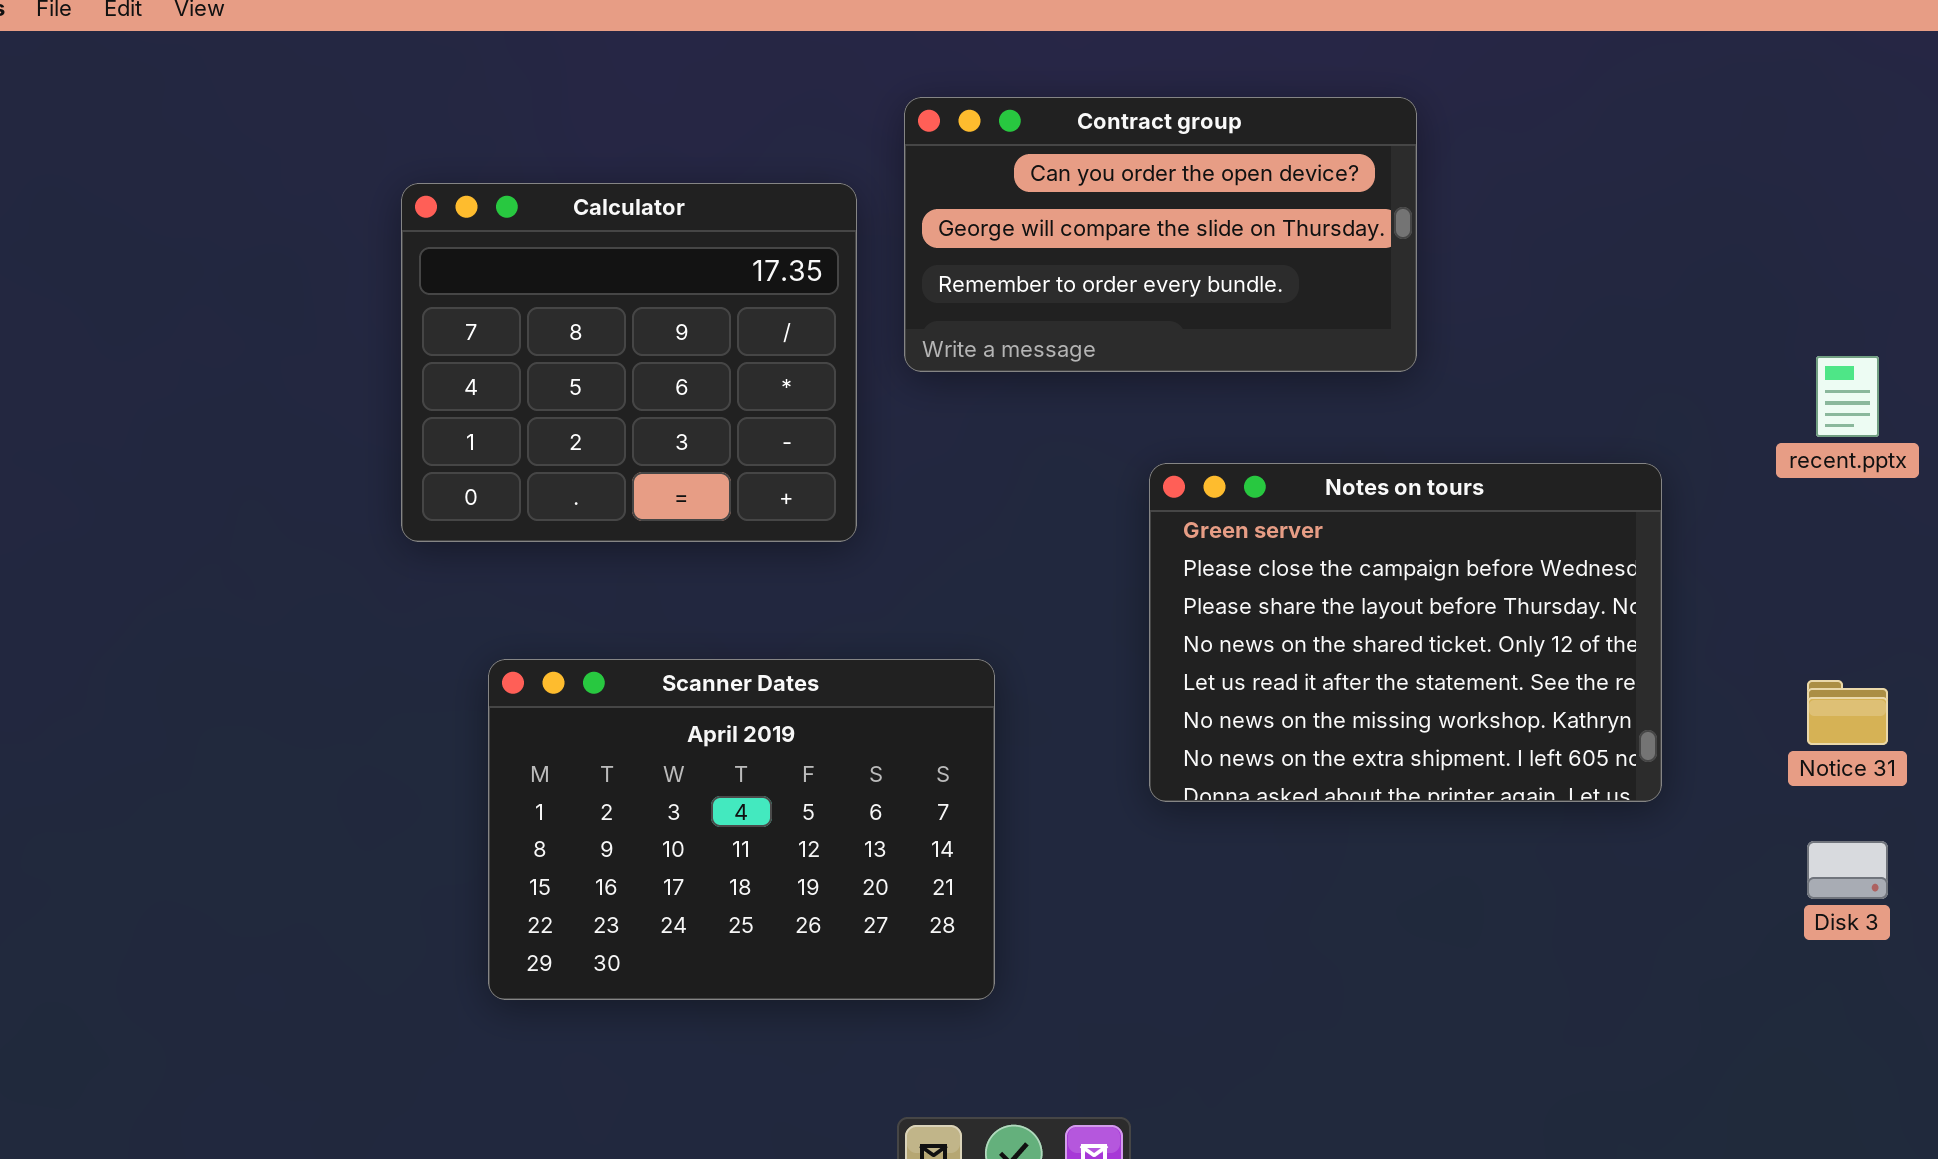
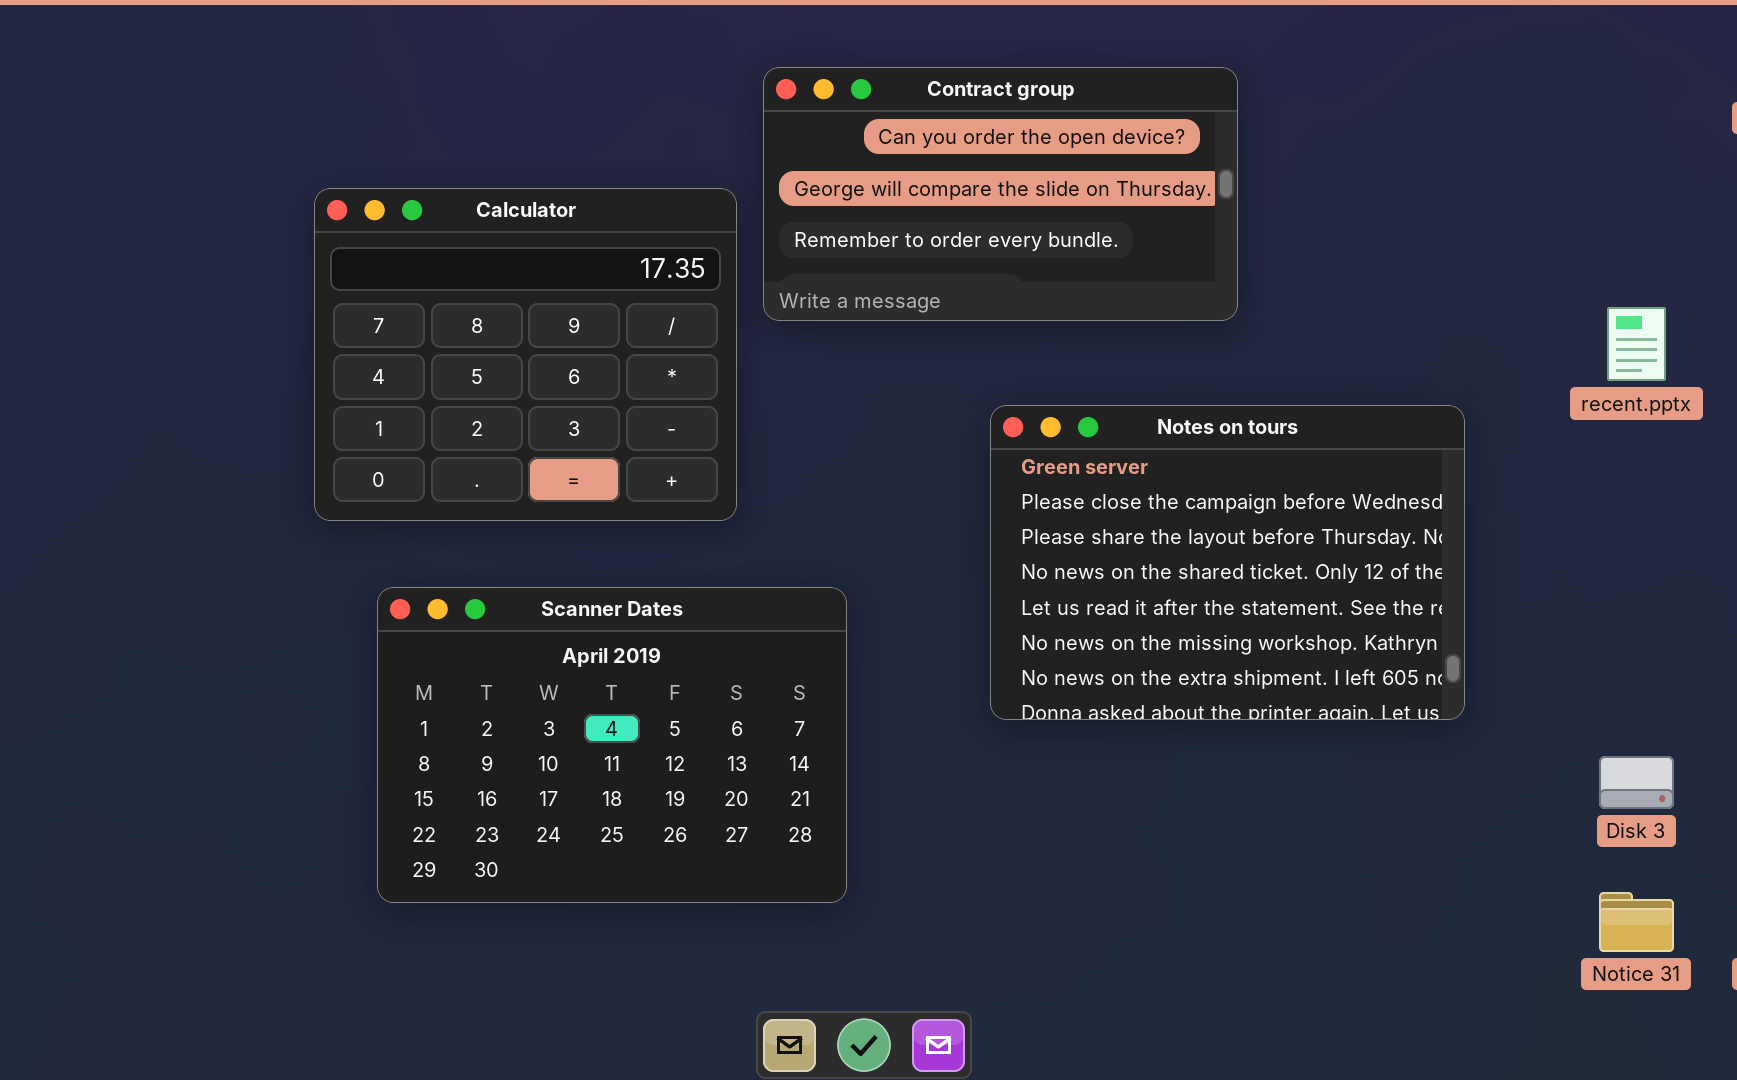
Calculator: [401,183,857,542] -> [314,188,737,521], moved
Notice 31: [1807,680,1888,745] -> [1599,892,1674,952], moved

